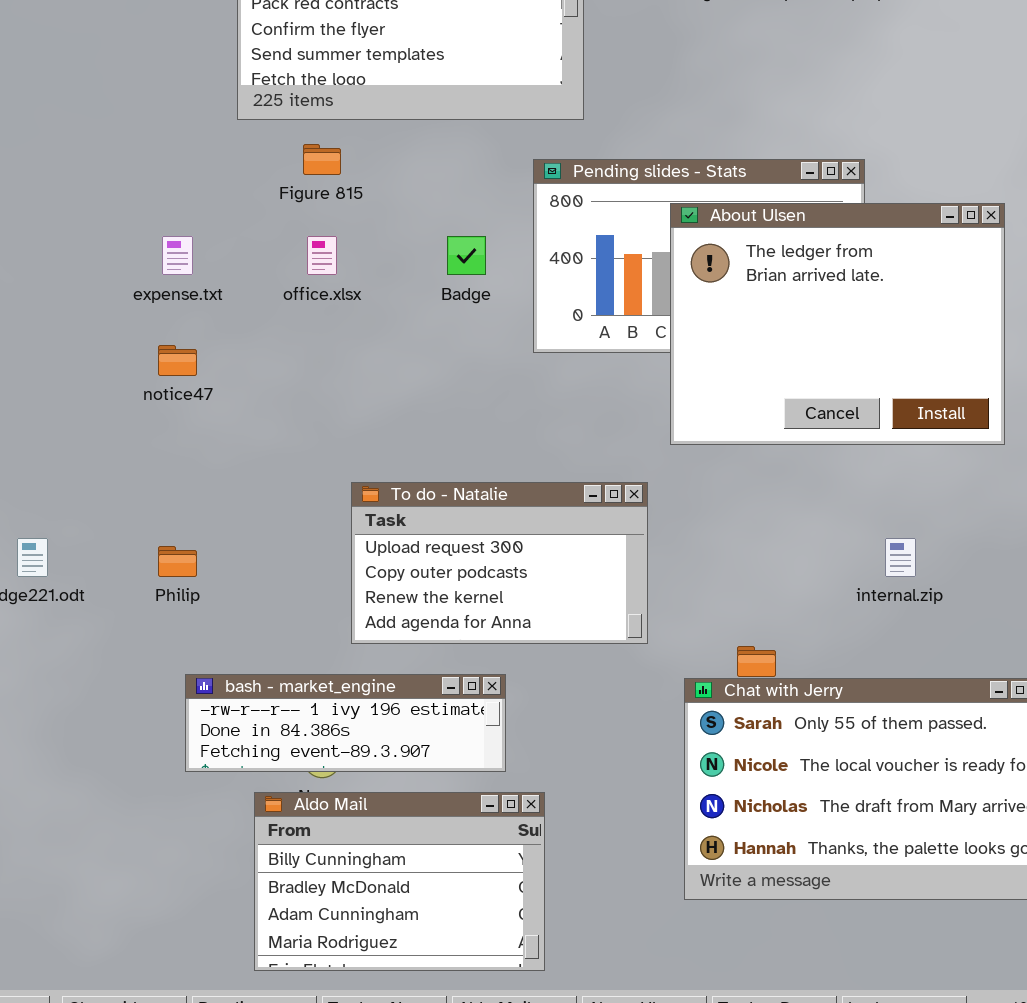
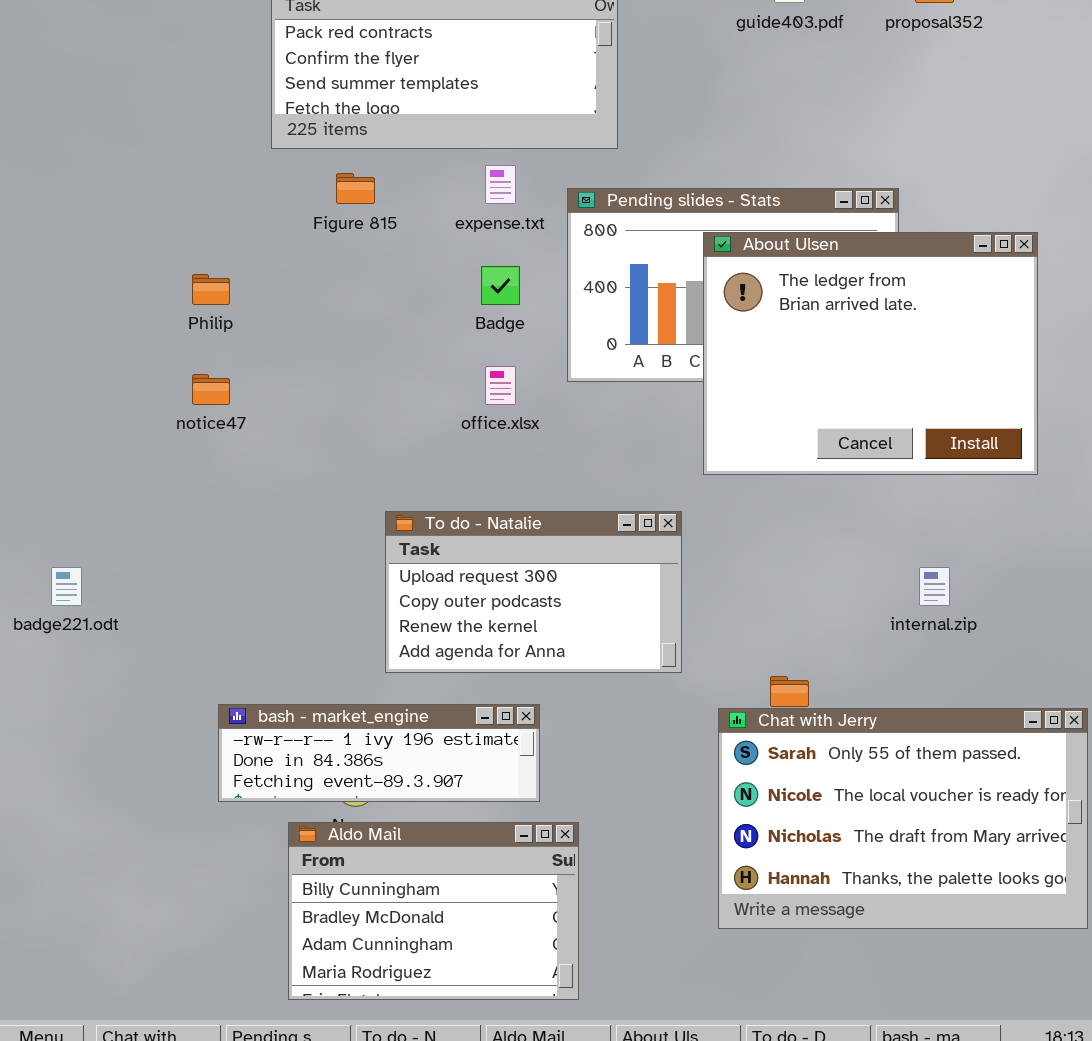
expense.txt: [162,236,193,275] -> [485,165,516,204], moved
office.xlsx: [307,236,337,275] -> [485,366,516,405], moved
Philip: [158,546,197,577] -> [192,274,230,305], moved

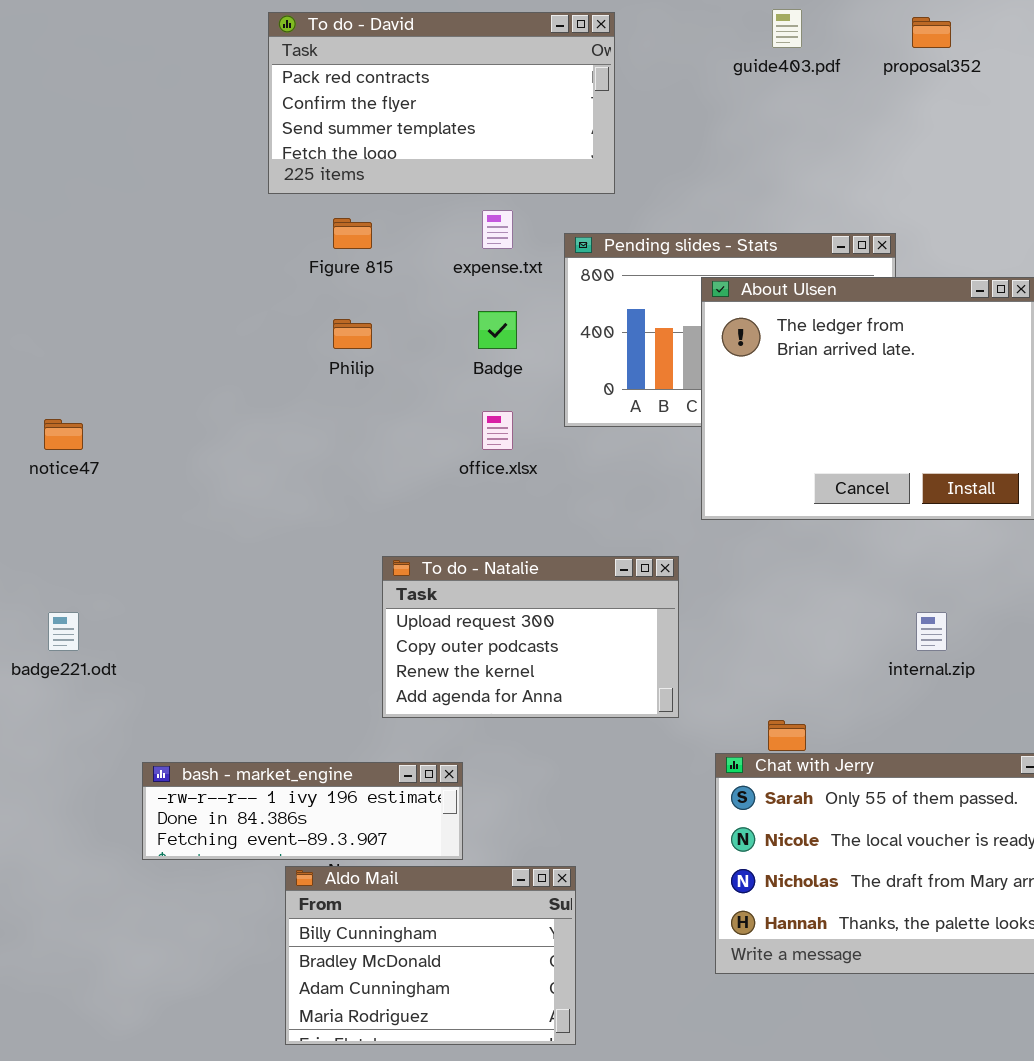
Philip: [192,274,230,305] -> [333,319,372,349], moved
notice47: [192,374,230,405] -> [44,419,83,450], moved
bash - market_engine: [218,704,540,802] -> [142,762,463,860], moved

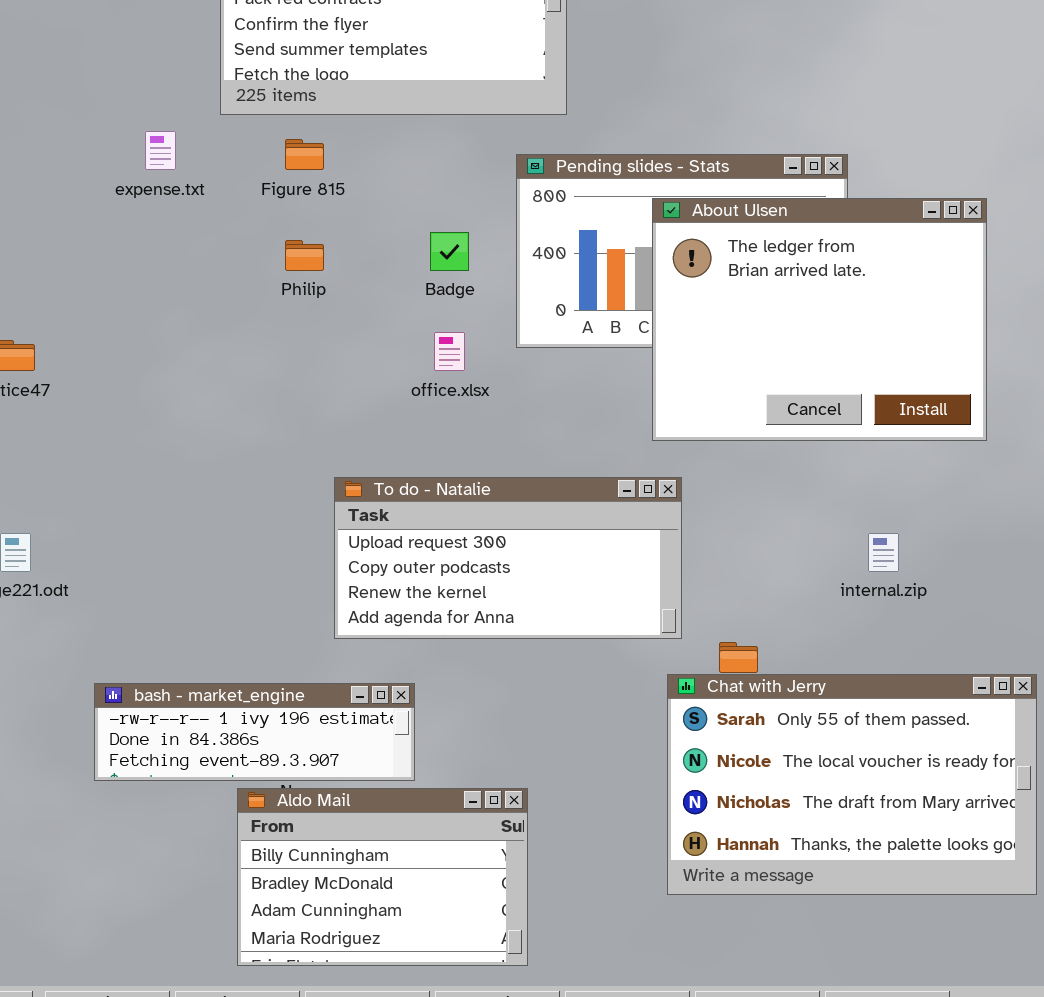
expense.txt: [482,210,513,249] -> [145,131,176,170], moved
To do - Natalie: [382,556,679,718] -> [334,477,682,639], resized

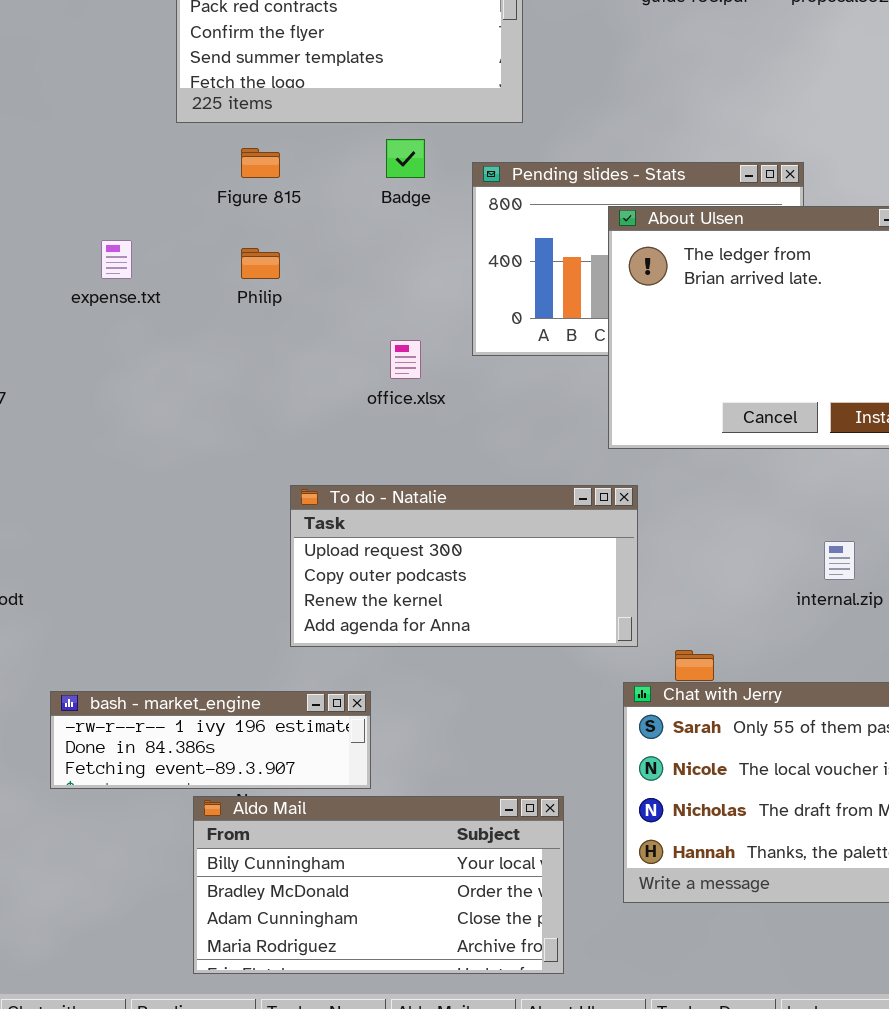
expense.txt: [145,131,176,170] -> [101,240,132,279], moved
Badge: [430,232,469,271] -> [386,139,425,178], moved
Aldo Mail: [237,788,528,966] -> [193,796,564,974], resized

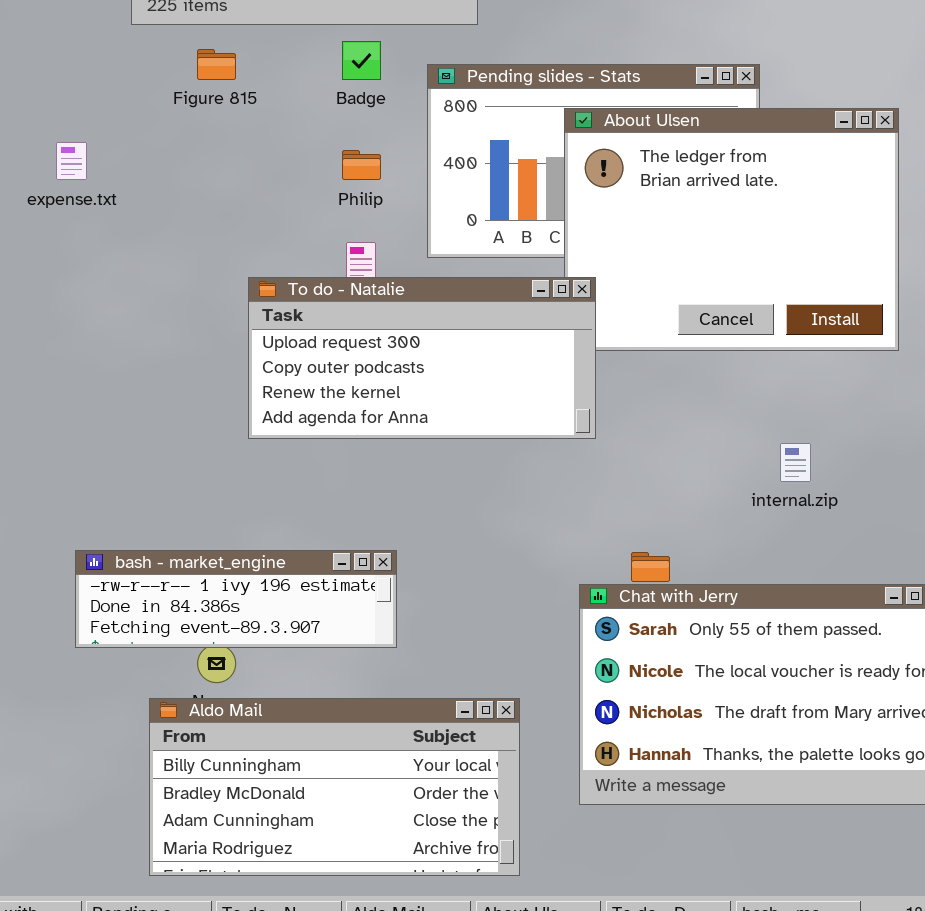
Philip: [241,248,280,279] -> [342,150,381,180], moved
To do - Natalie: [290,485,638,647] -> [248,277,596,439], moved
bash - market_engine: [50,691,371,789] -> [75,550,397,648], moved

